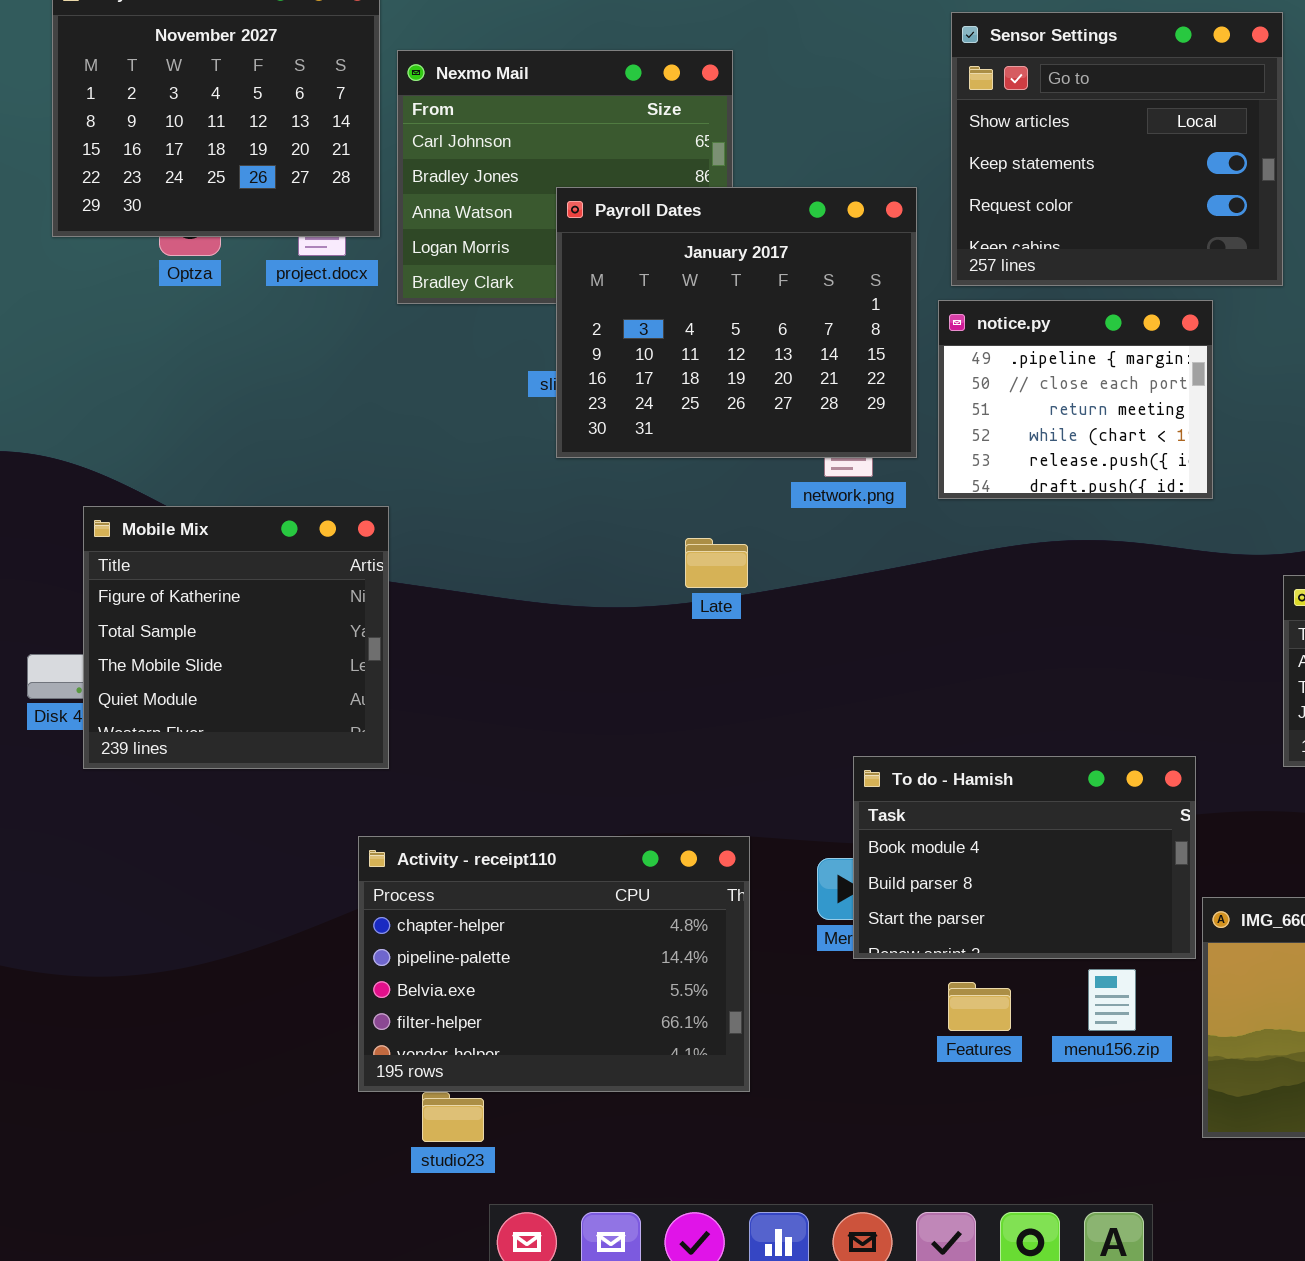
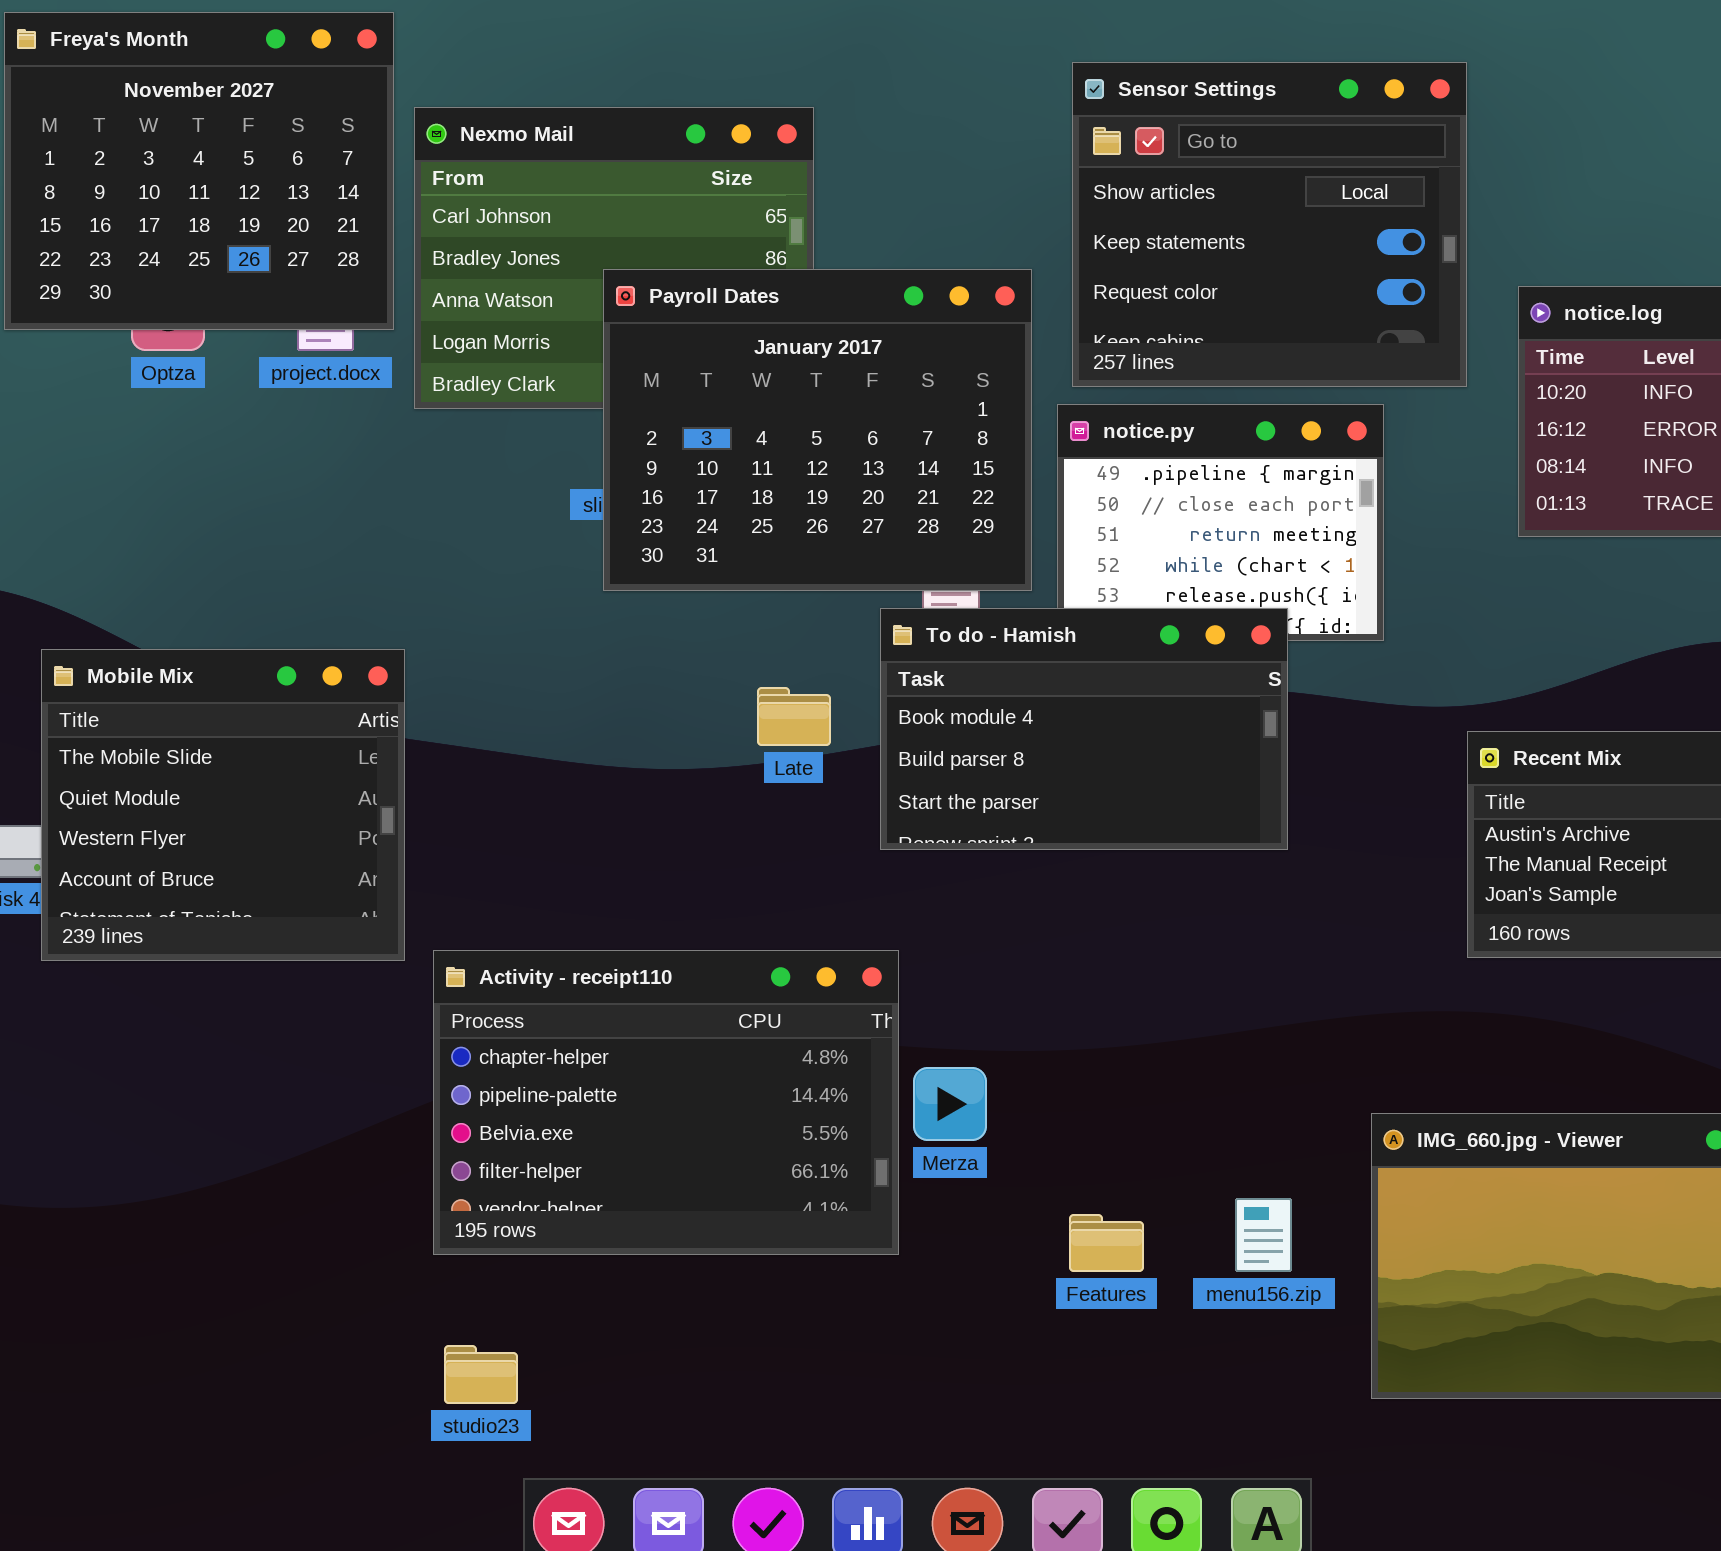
Mobile Mix: [83,506,389,769] -> [41,649,405,961], scrolled down 2 rows
To do - Hamish: [853,756,1196,959] -> [880,608,1288,850], moved
Activity - receipt110: [358,836,750,1092] -> [433,950,899,1255], moved

